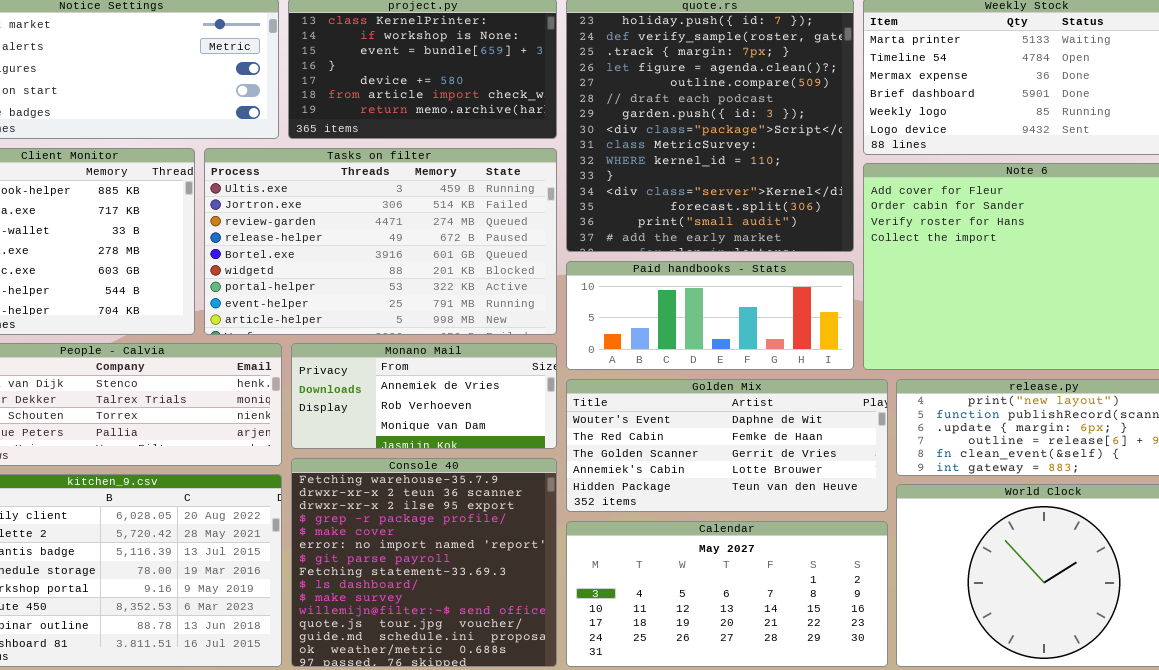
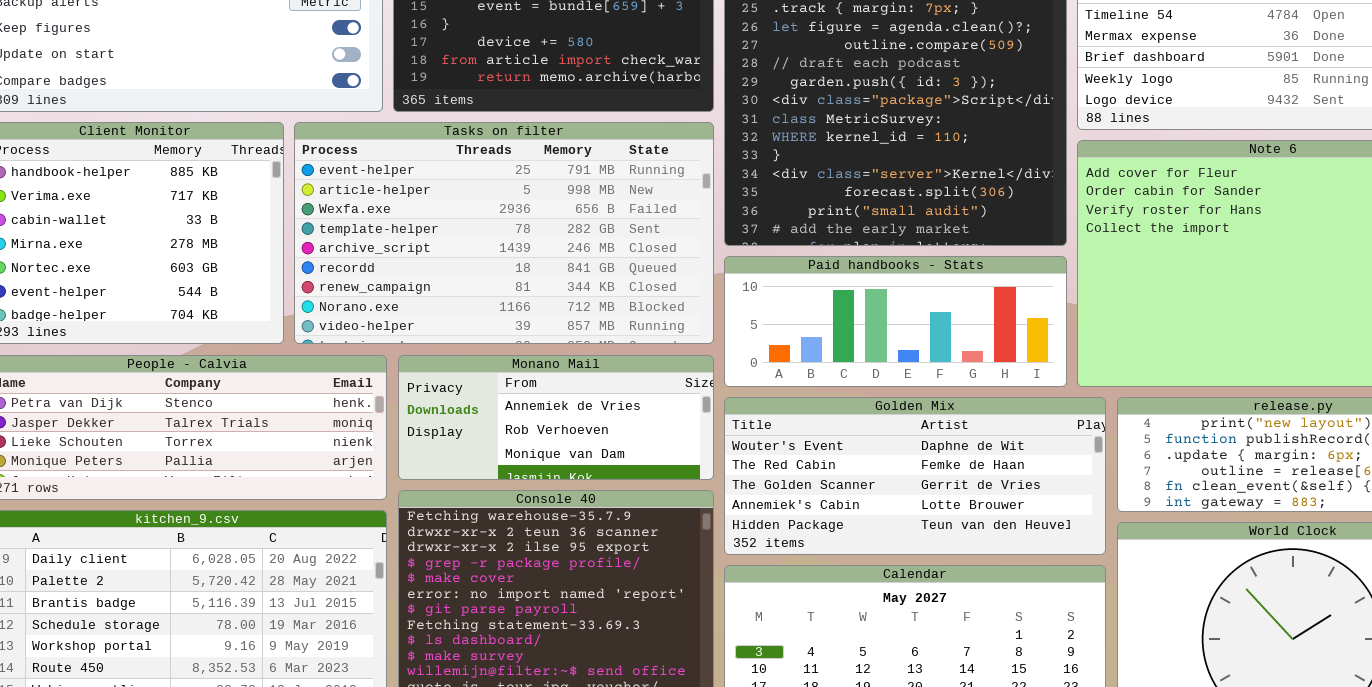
Tasks on filter: [204,148,557,335] -> [294,122,714,344], scrolled down 7 rows

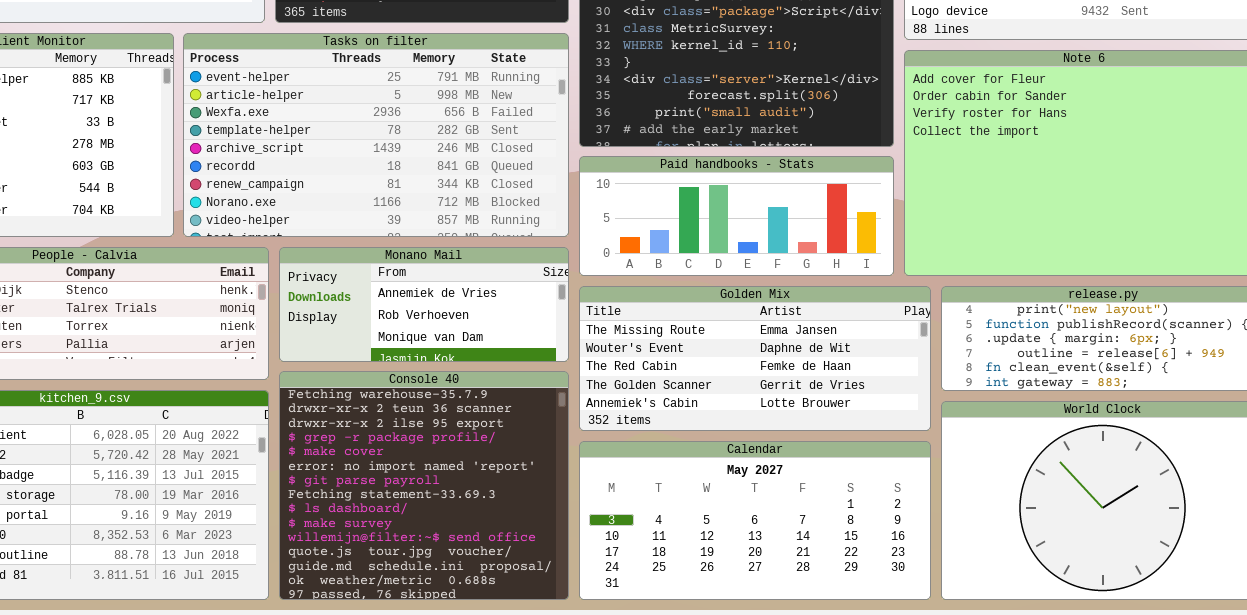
Golden Mix: [724,397,1106,555] -> [579,286,931,431], scrolled up 1 row

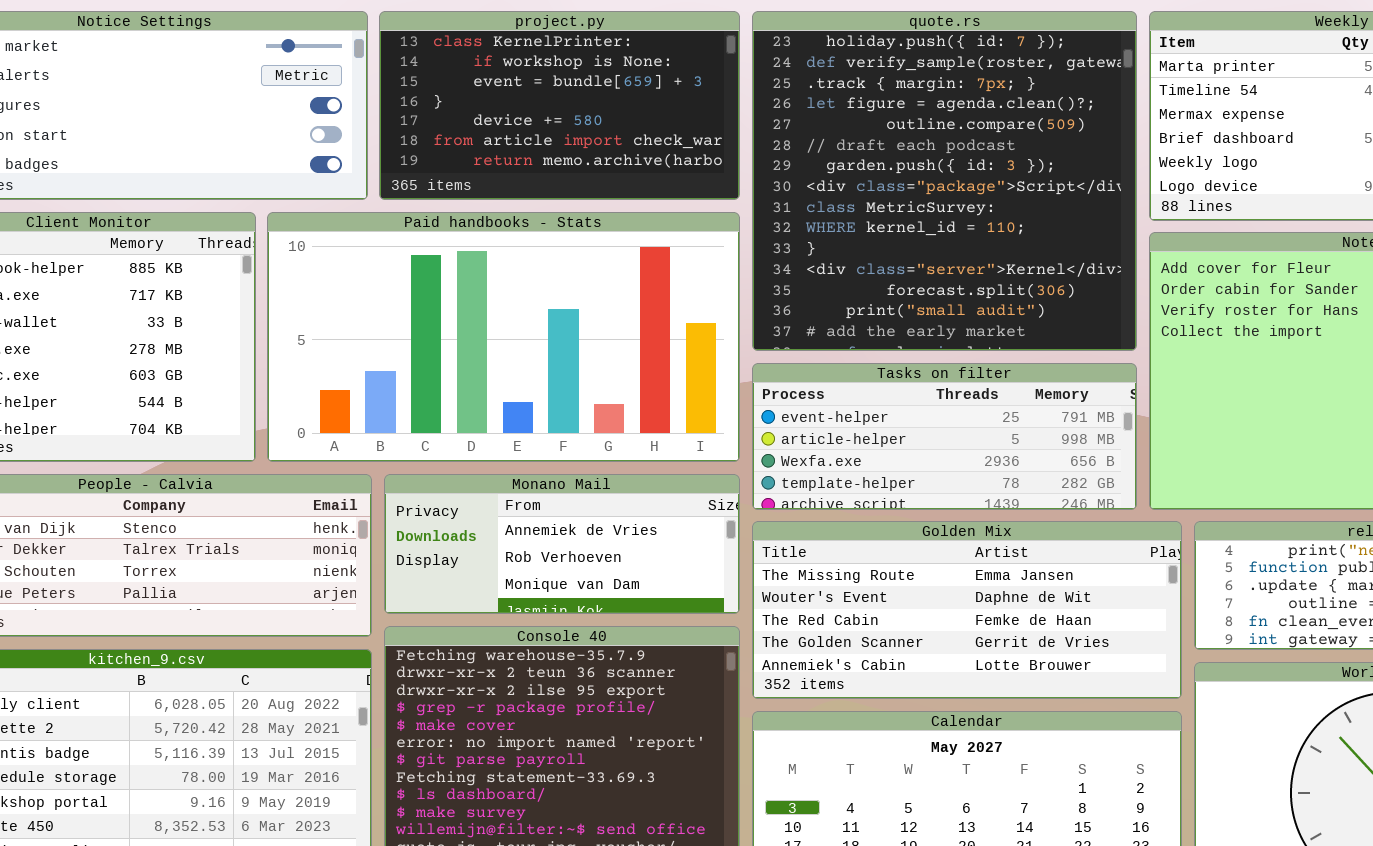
Tasks on filter: [183,33,569,237] -> [752,363,1137,510], moved, resized
Paid handbooks - Stats: [579,156,894,276] -> [267,212,740,462], moved, resized

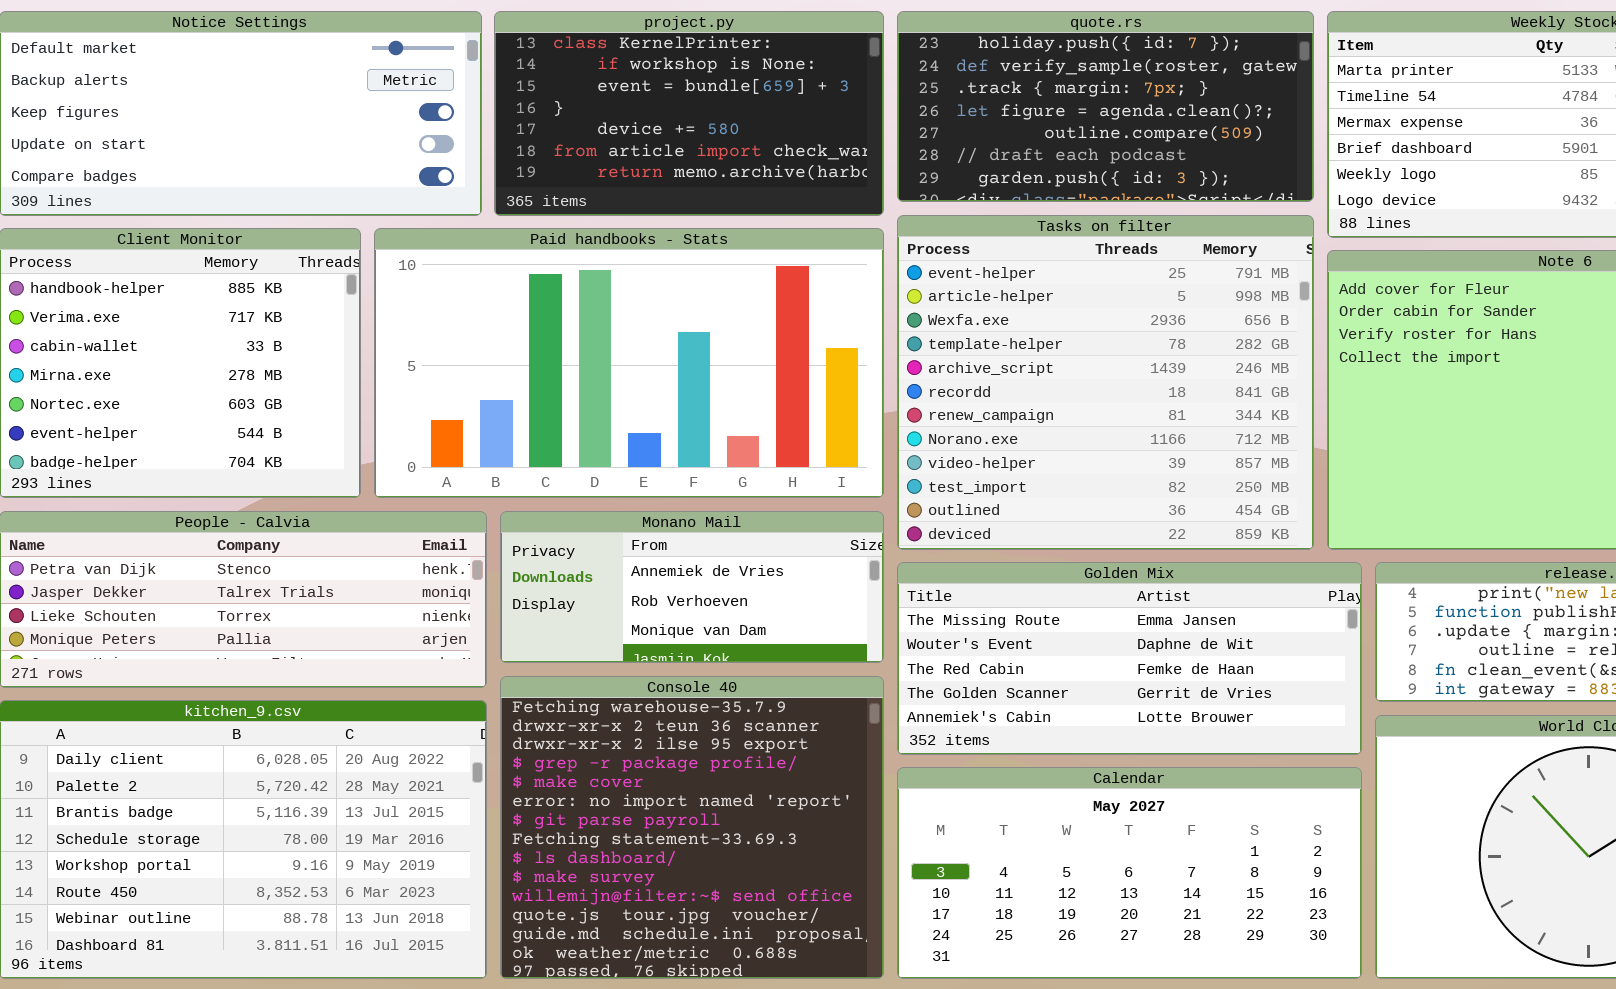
quote.rs: [752,11,1137,351] -> [897,11,1314,202], resized
Tasks on filter: [752,363,1137,510] -> [897,215,1314,550], resized

